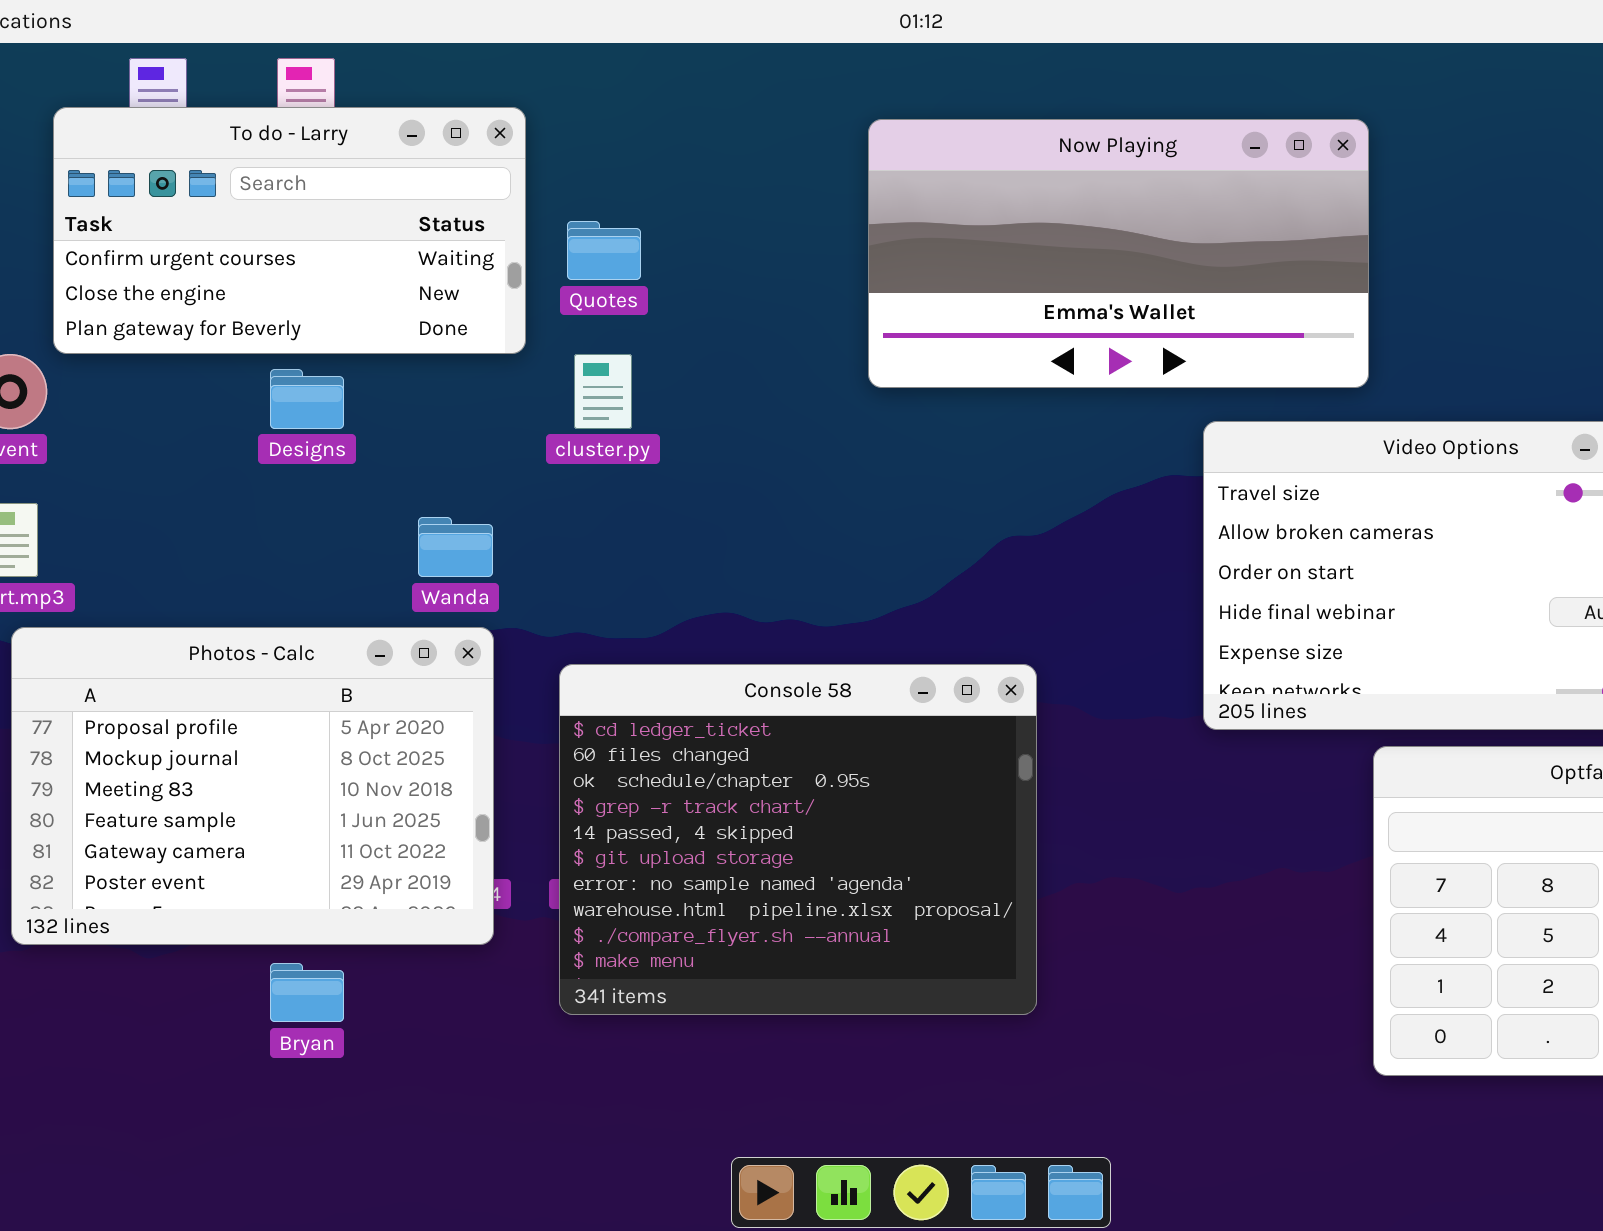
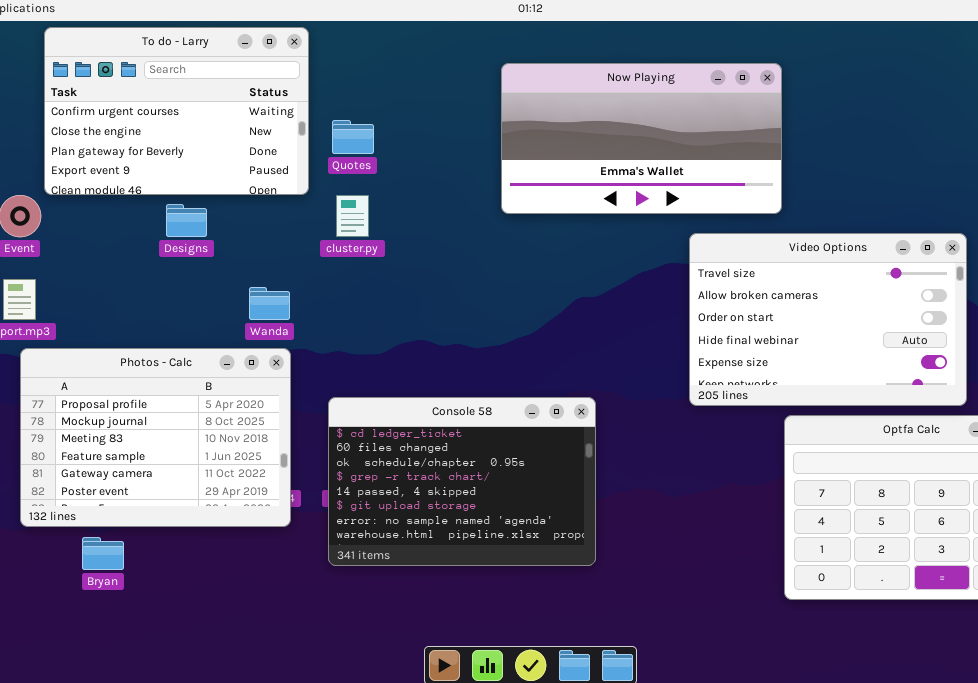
To do - Larry: [53,107,526,354] -> [44,27,309,195], resized
Console 58: [559,664,1037,1015] -> [328,397,596,566], resized
Bryan: [270,963,344,1022] -> [82,537,124,570], moved

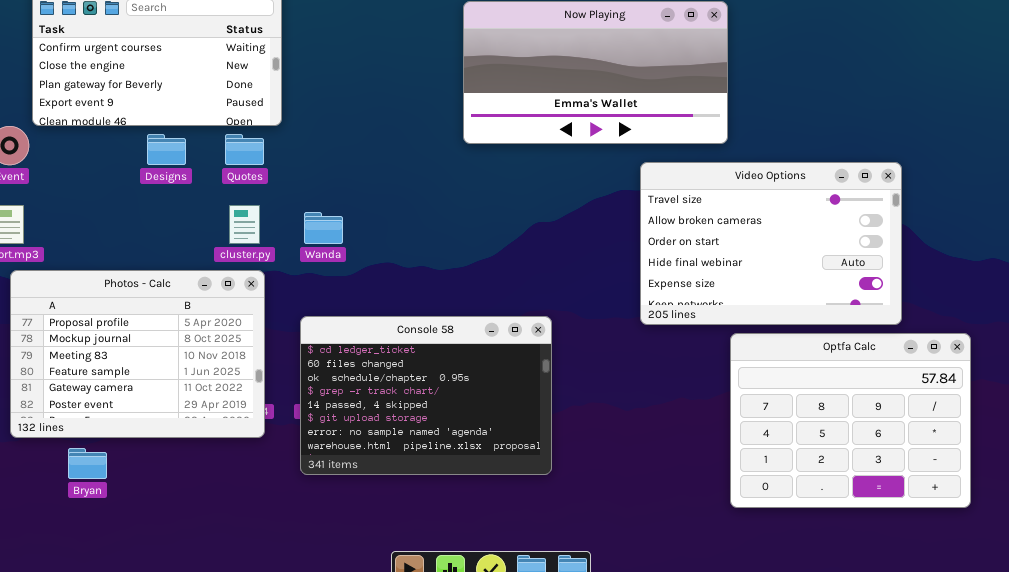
Quotes: [332,120,374,154] -> [225,134,264,165], moved
cluster.py: [336,195,369,237] -> [229,205,260,244], moved
Wanda: [249,287,290,320] -> [304,212,343,244], moved

